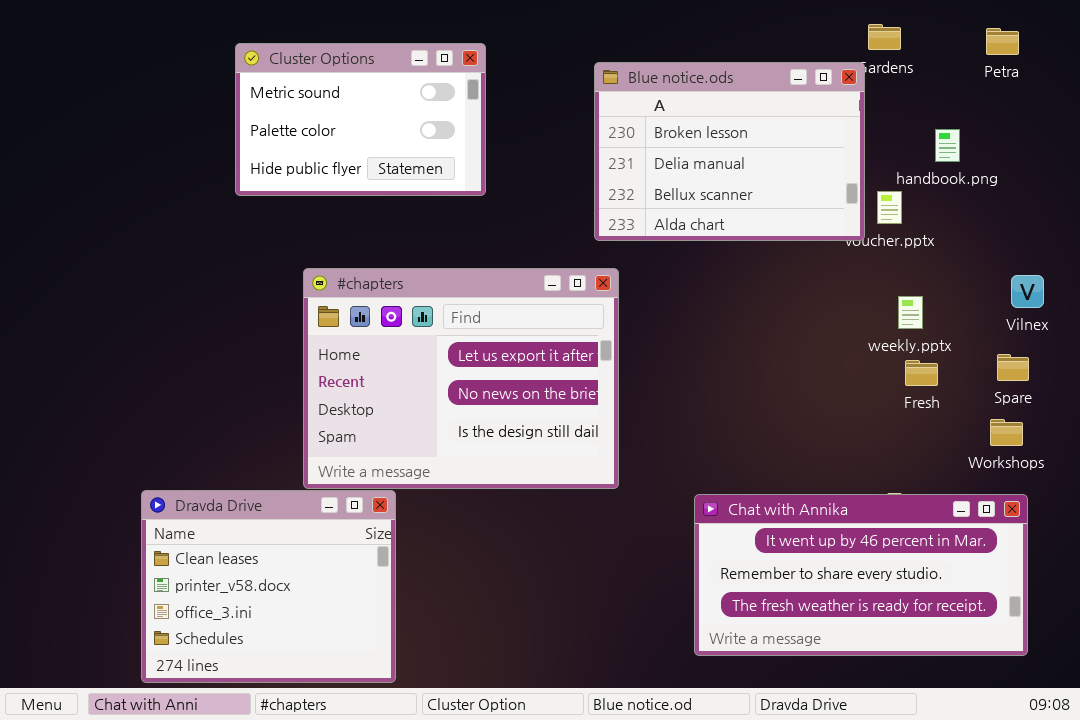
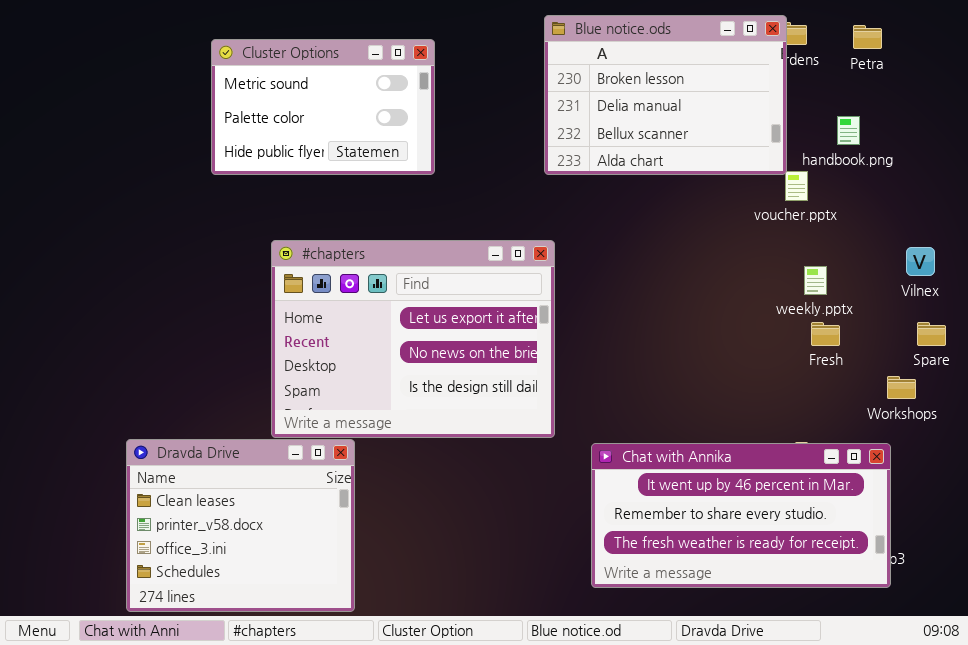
Petra: [986,28,1019,55] -> [853,25,882,49], moved
Blue notice.ods: [594,62,865,241] -> [544,15,787,175], moved
Spare: [997,354,1029,381] -> [917,322,946,346], moved
Chat with Annika: [694,494,1028,656] -> [591,443,891,588], moved

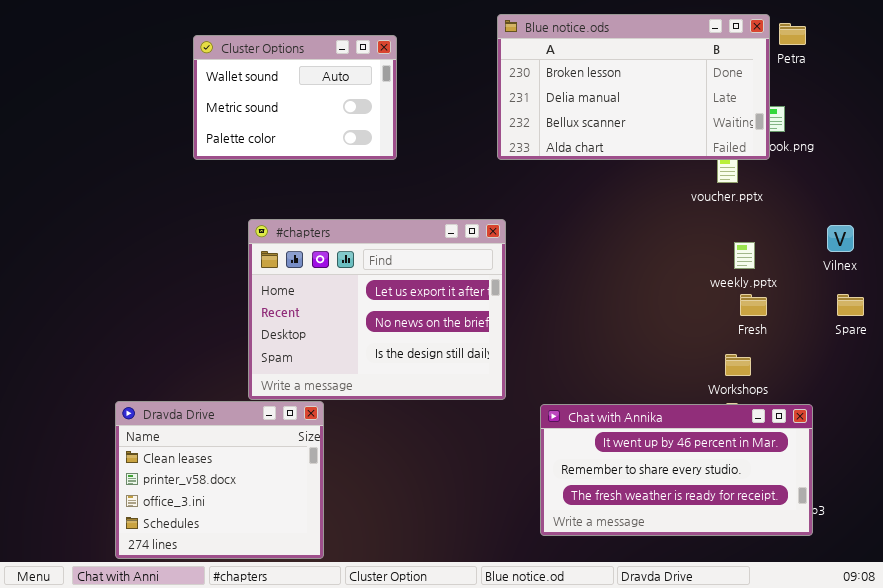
Blue notice.ods: [544,15,787,175] -> [497,14,770,160], resized
Cluster Options: [211,39,435,175] -> [193,35,397,160], scrolled up 1 row
Workshops: [887,376,916,399] -> [725,354,751,376], moved

